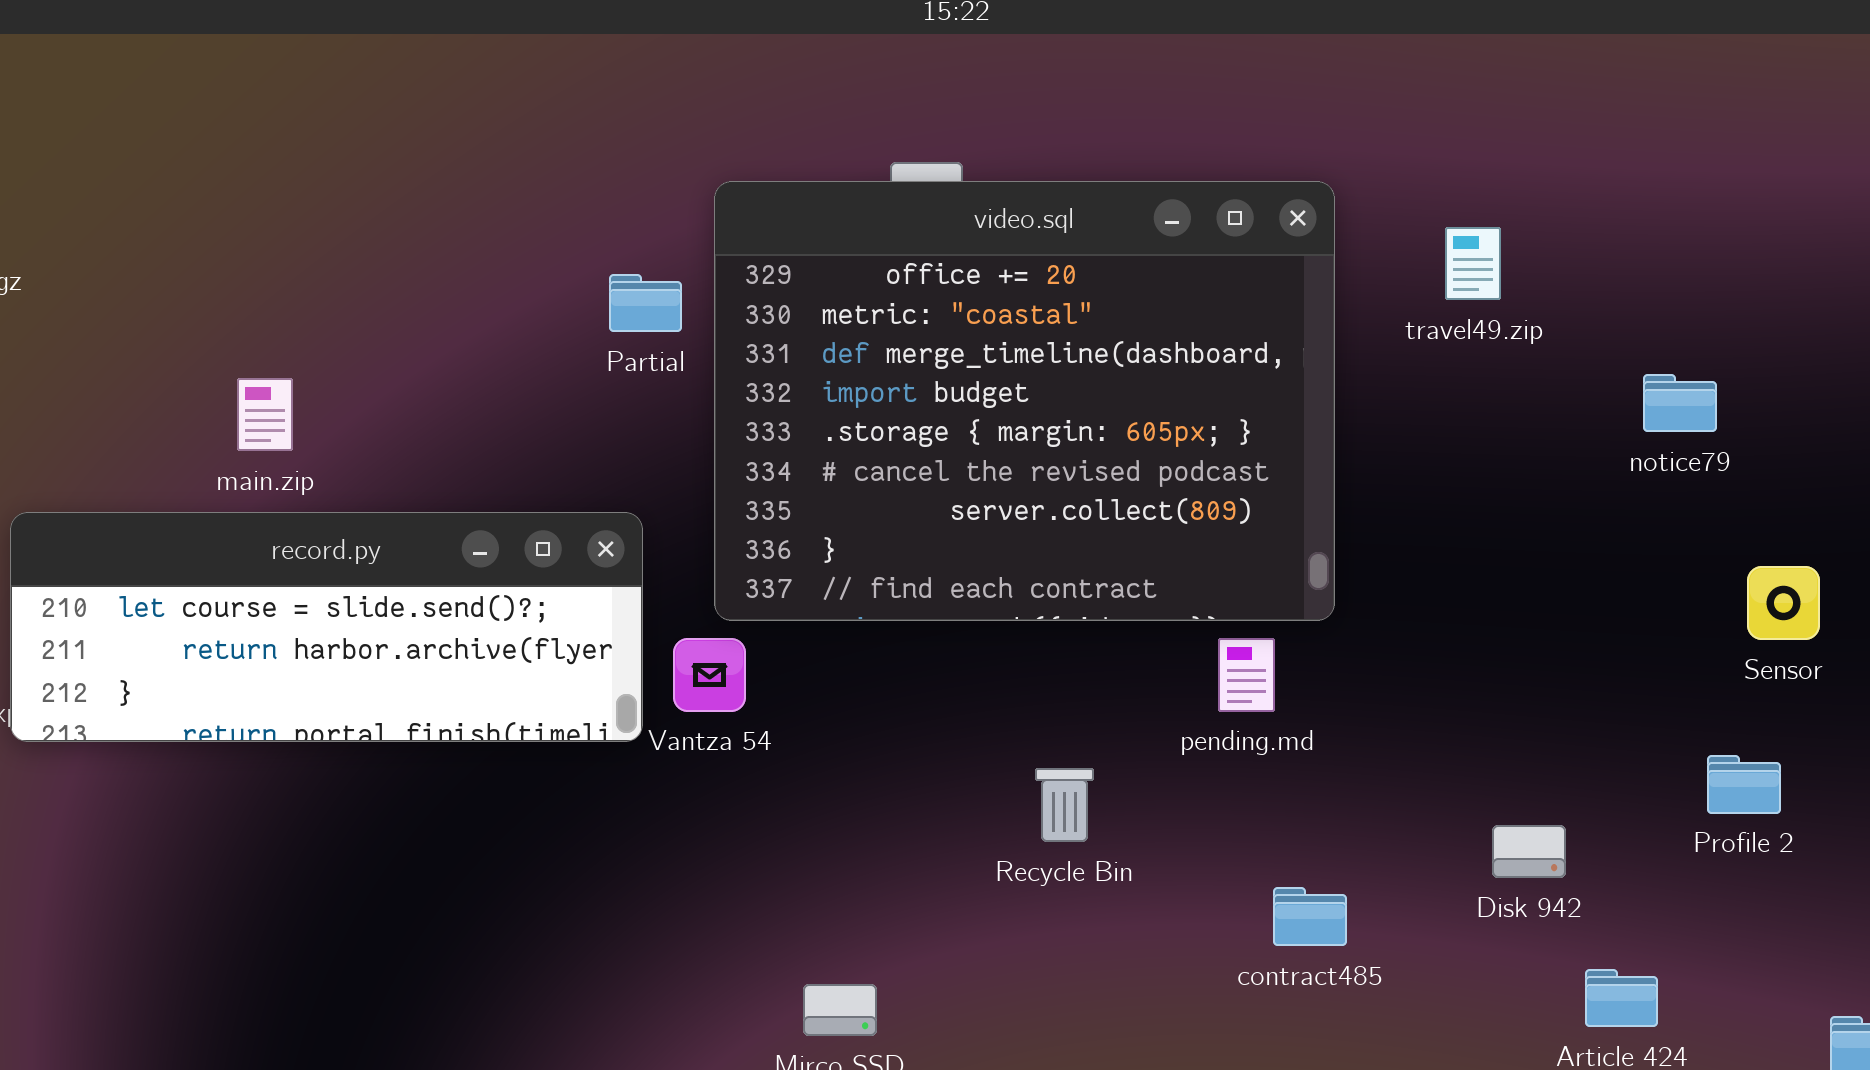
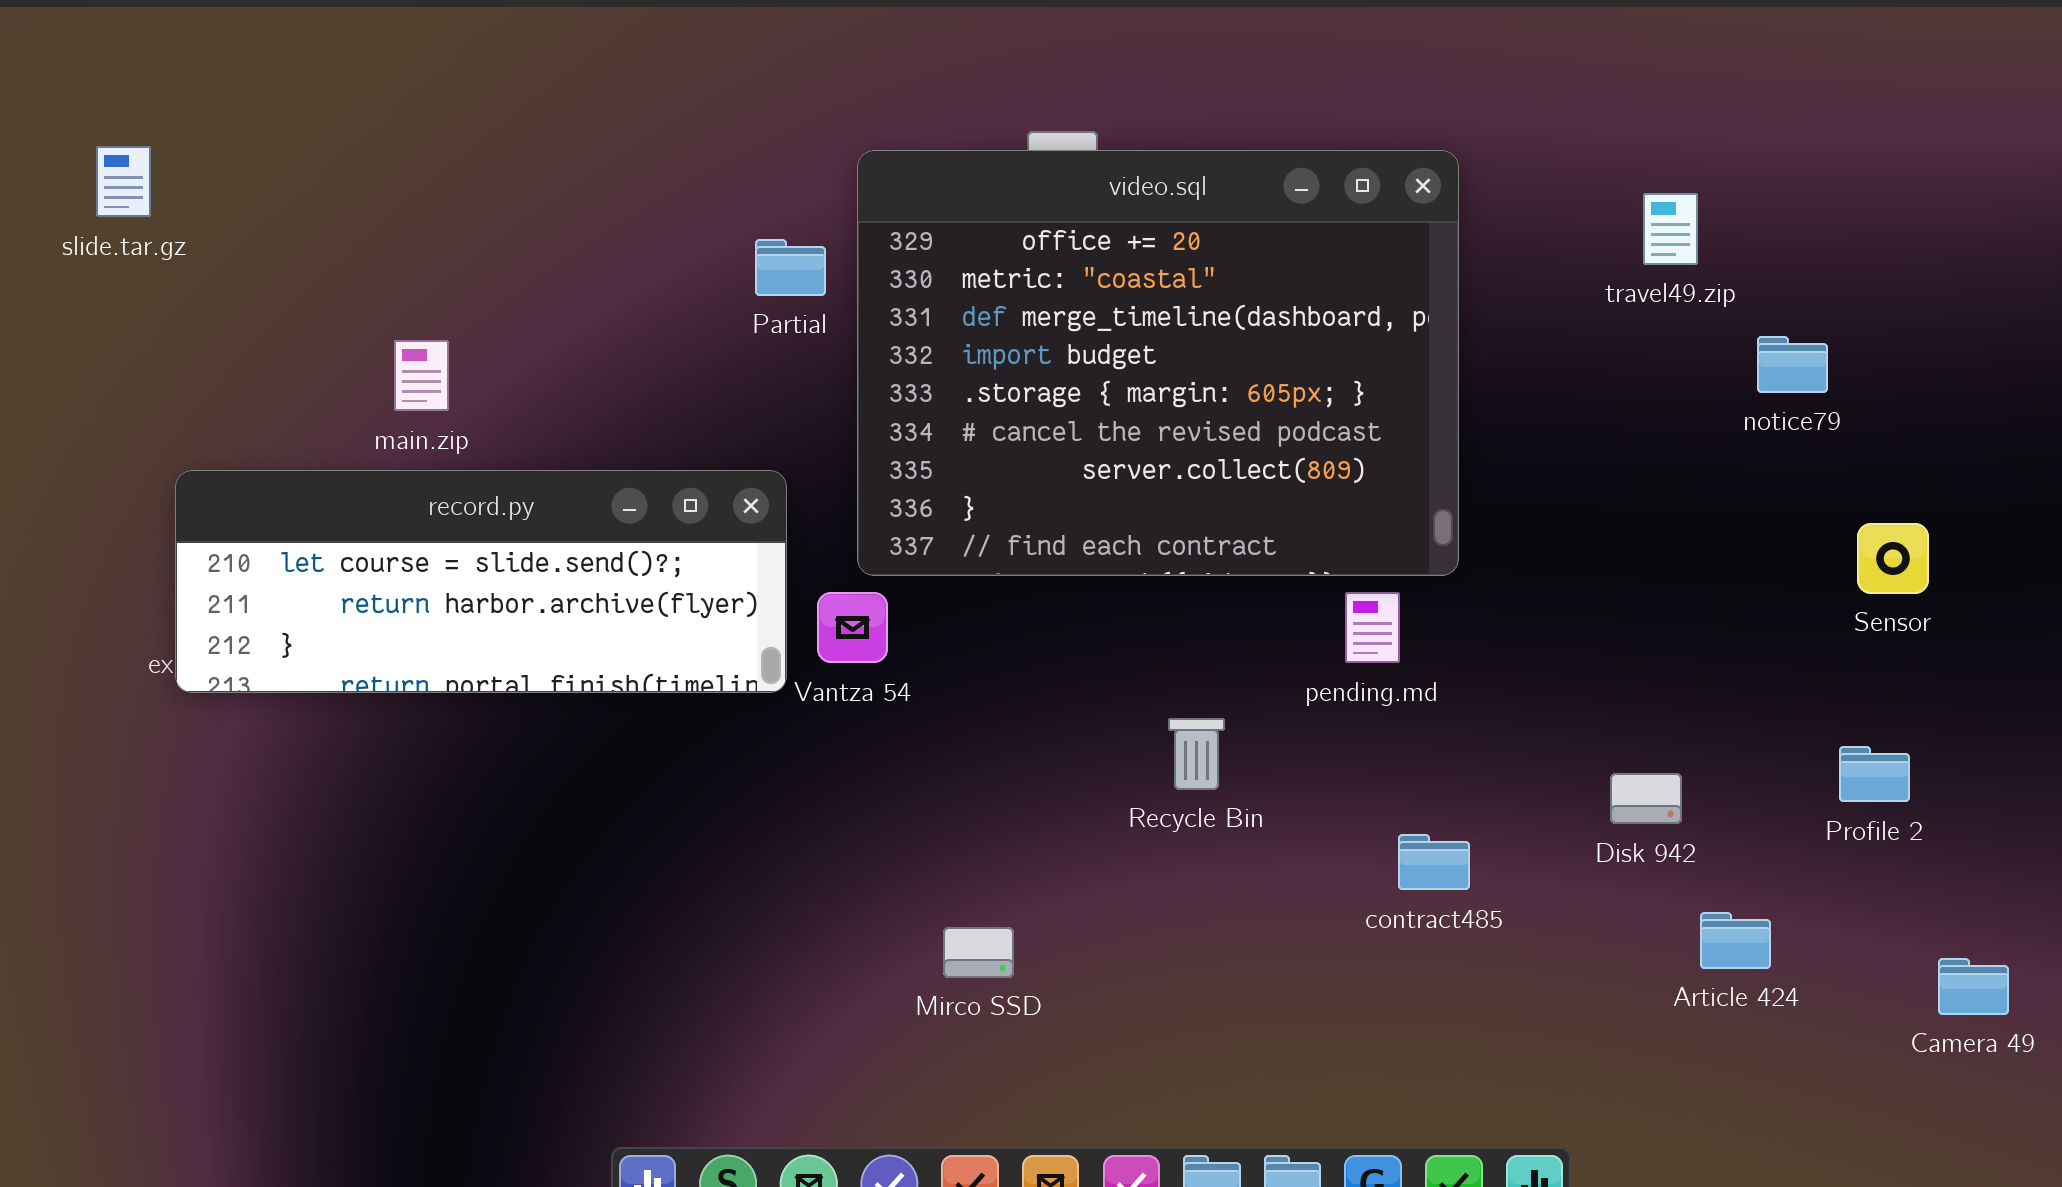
travel49.zip: [1445,227,1501,300] -> [1643,193,1698,265], moved
Profile 2: [1707,755,1781,814] -> [1839,746,1910,802], moved

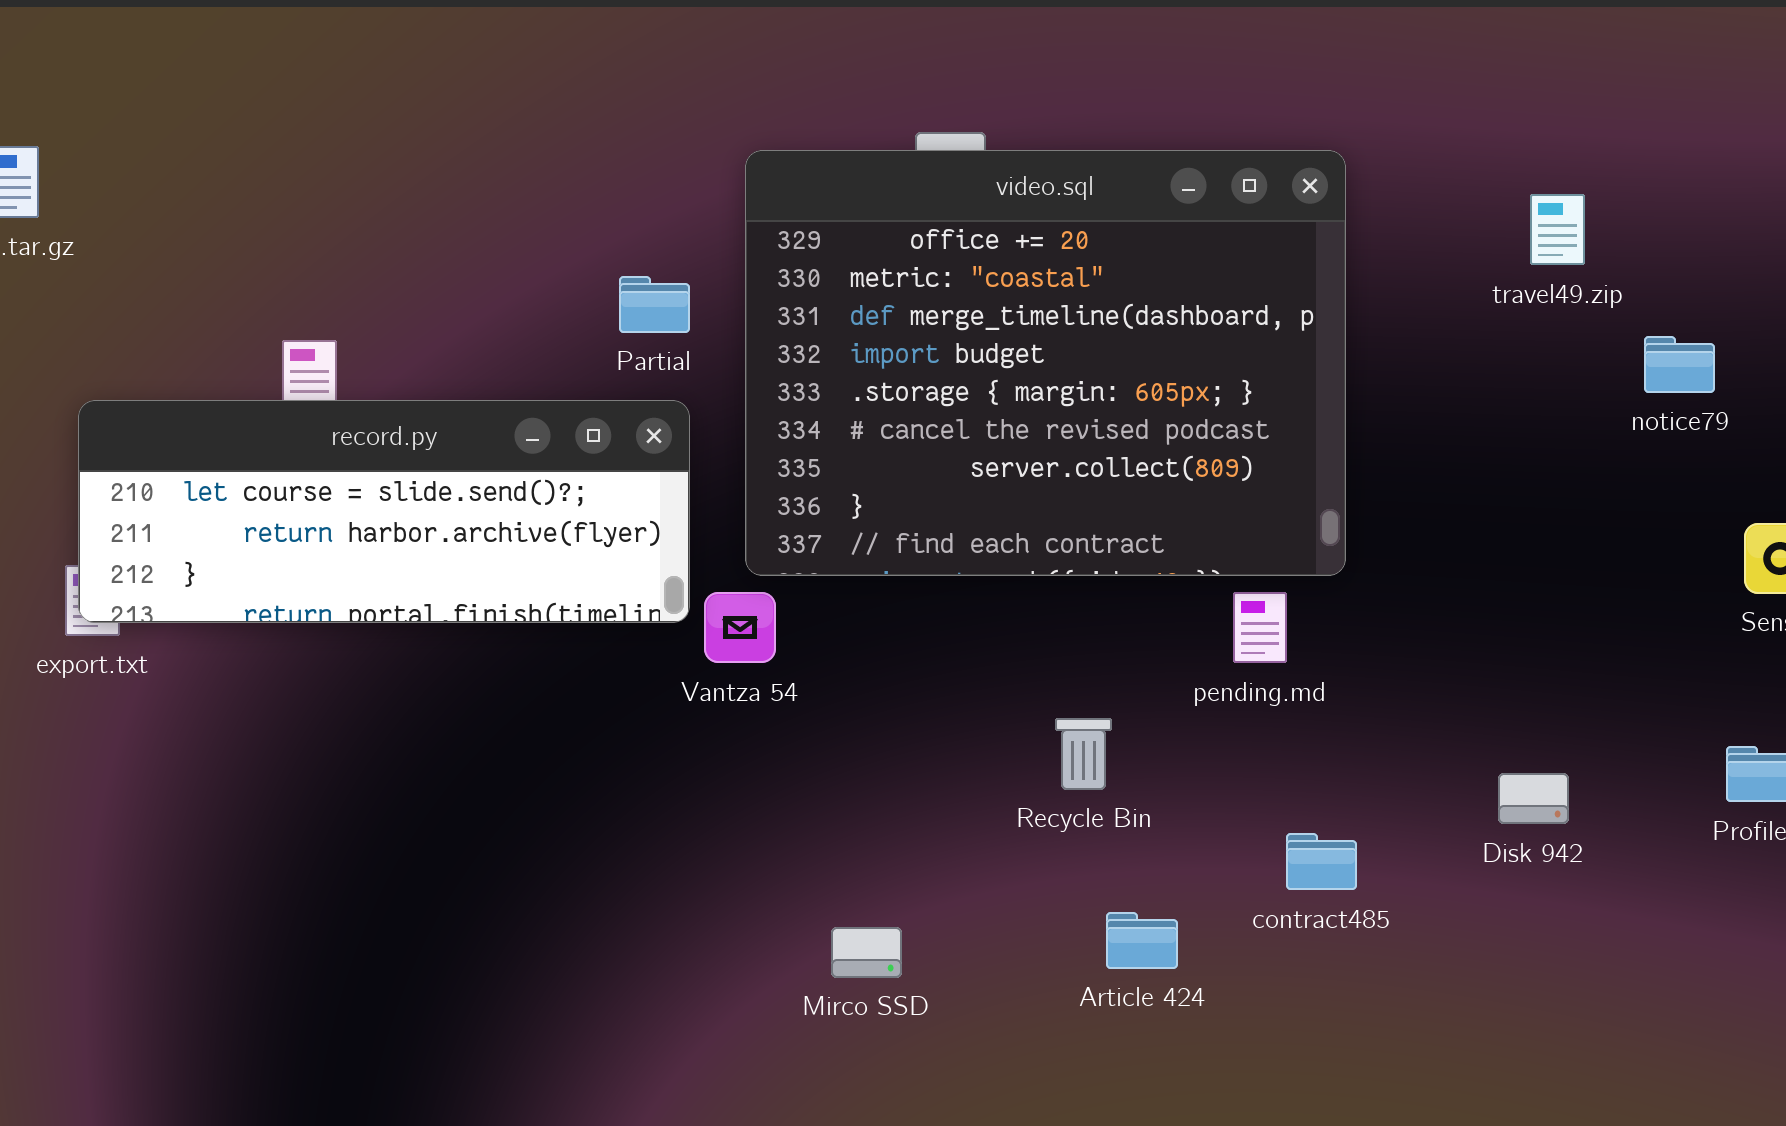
Partial: [755,239,826,296] -> [619,276,690,333], moved
record.py: [175,470,787,693] -> [78,400,690,623], moved
Article 424: [1700,912,1771,969] -> [1106,912,1178,969], moved

